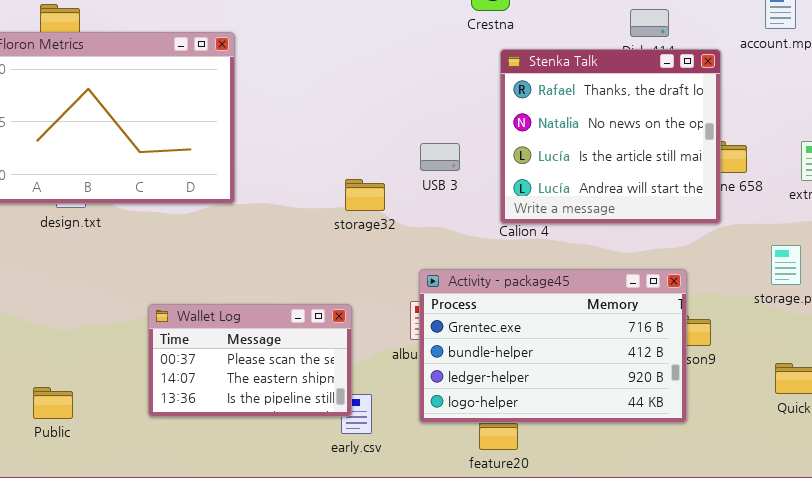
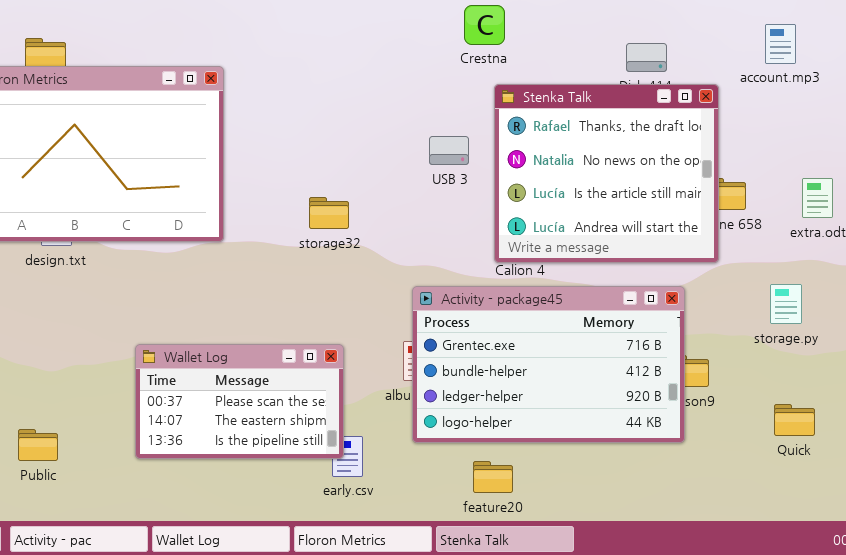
USB 3: [420,143,460,171] -> [429,136,469,165], moved
storage32: [345,179,385,211] -> [309,197,349,229], moved
Activity - package45: [419,269,687,423] -> [412,286,685,443], moved

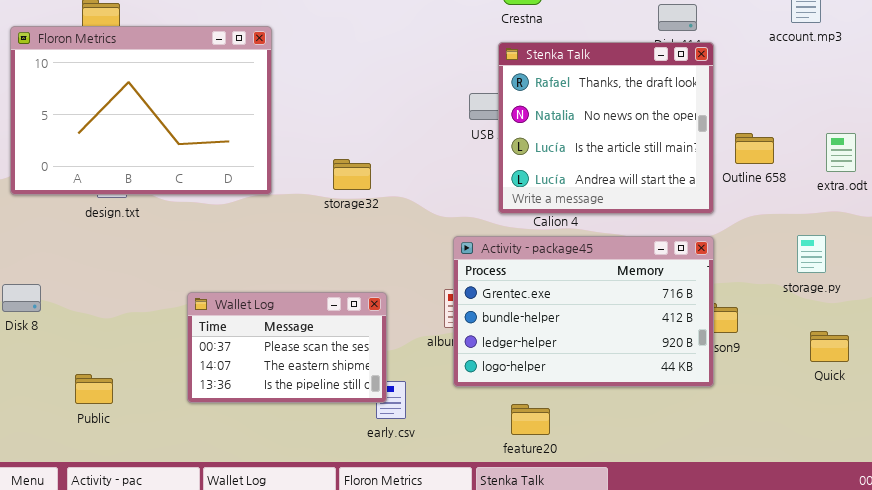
Stenka Talk: [494,84,719,263] -> [498,42,714,214], moved
storage32: [309,197,349,229] -> [333,159,371,190], moved
Quick: [774,404,815,436] -> [810,331,849,362], moved

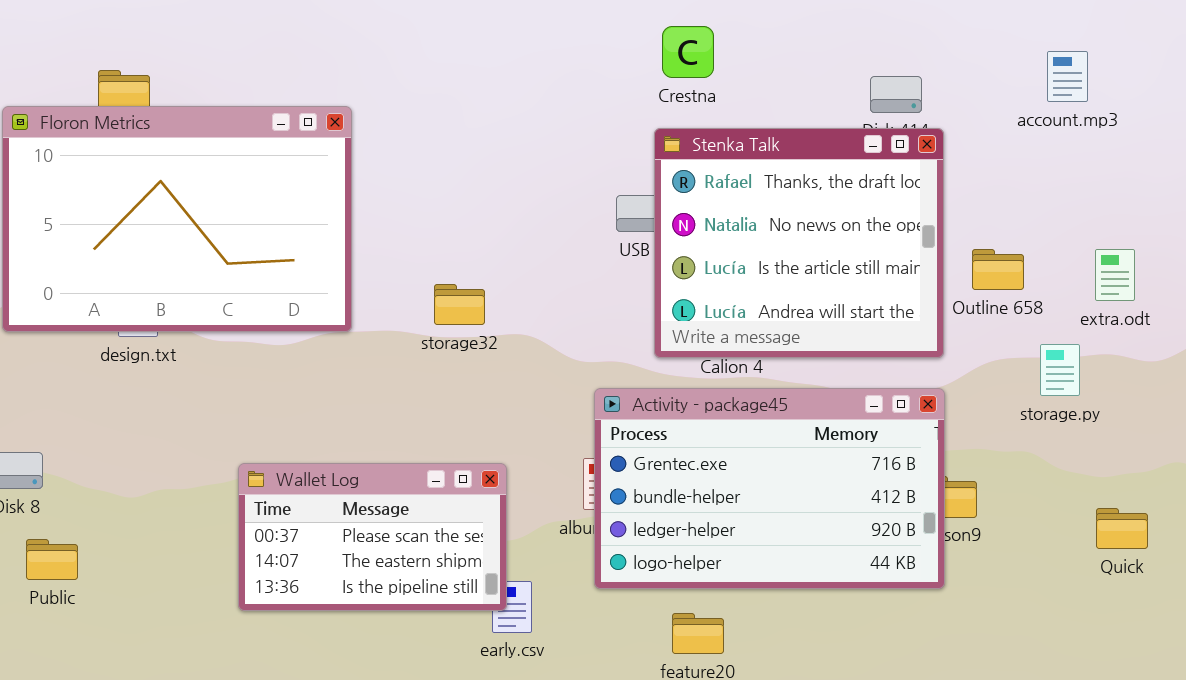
storage.py: [797,235,826,273] -> [1040,344,1080,396], moved
Quick: [810,331,849,362] -> [1096,508,1148,549], moved
Public: [75,374,113,404] -> [26,539,78,580], moved

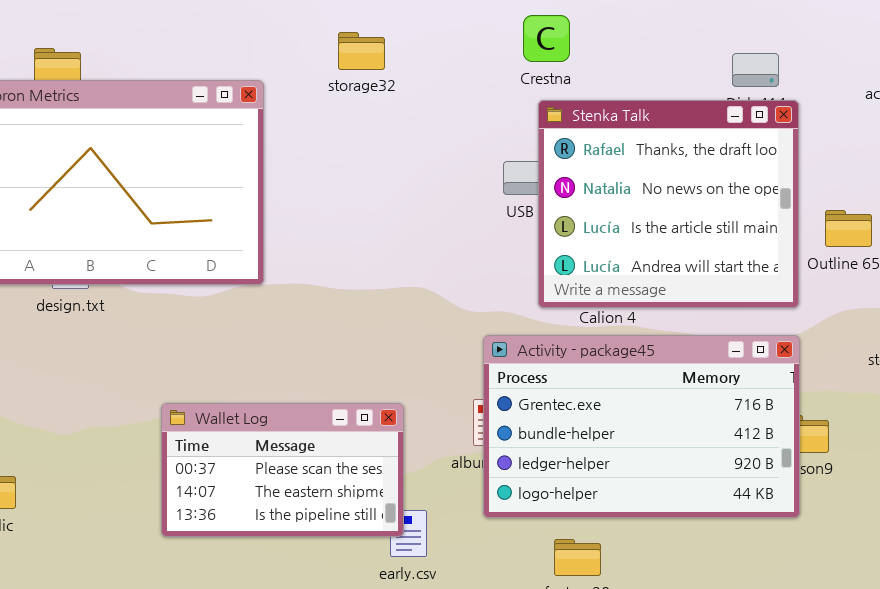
Crestna: [662,26,714,78] -> [523,15,570,62], moved
storage32: [434,284,485,325] -> [338,32,385,70], moved

